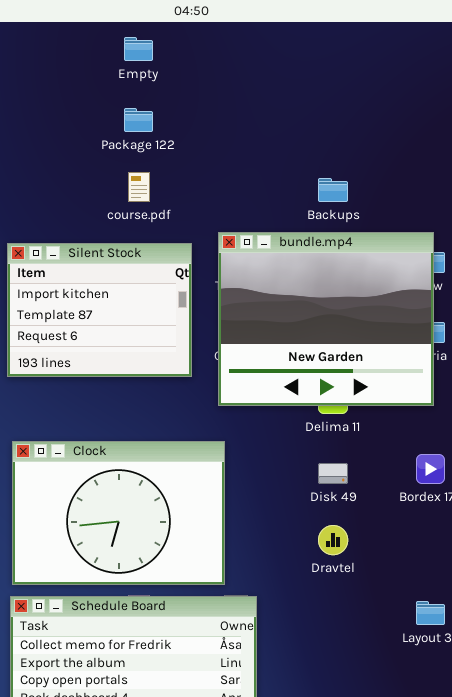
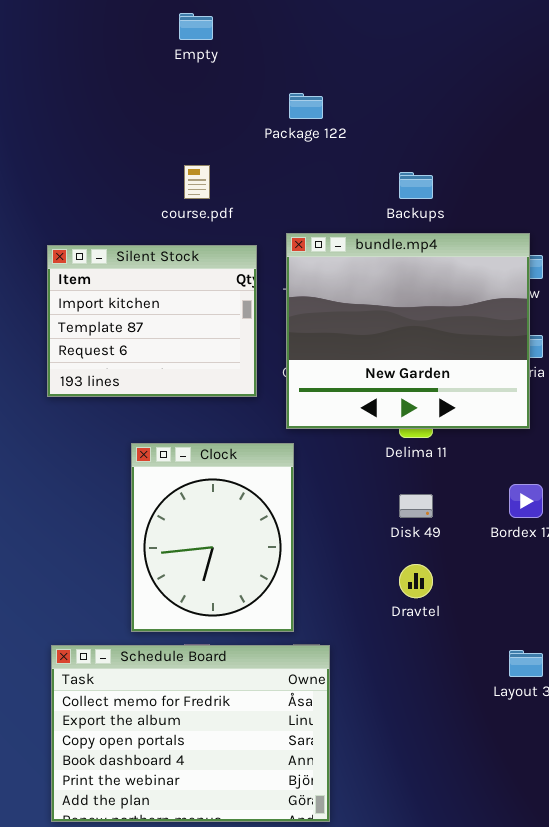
Package 122: [124,108,153,132] -> [289,93,323,119], moved
Clock: [12,441,225,585] -> [131,443,294,632], resized

